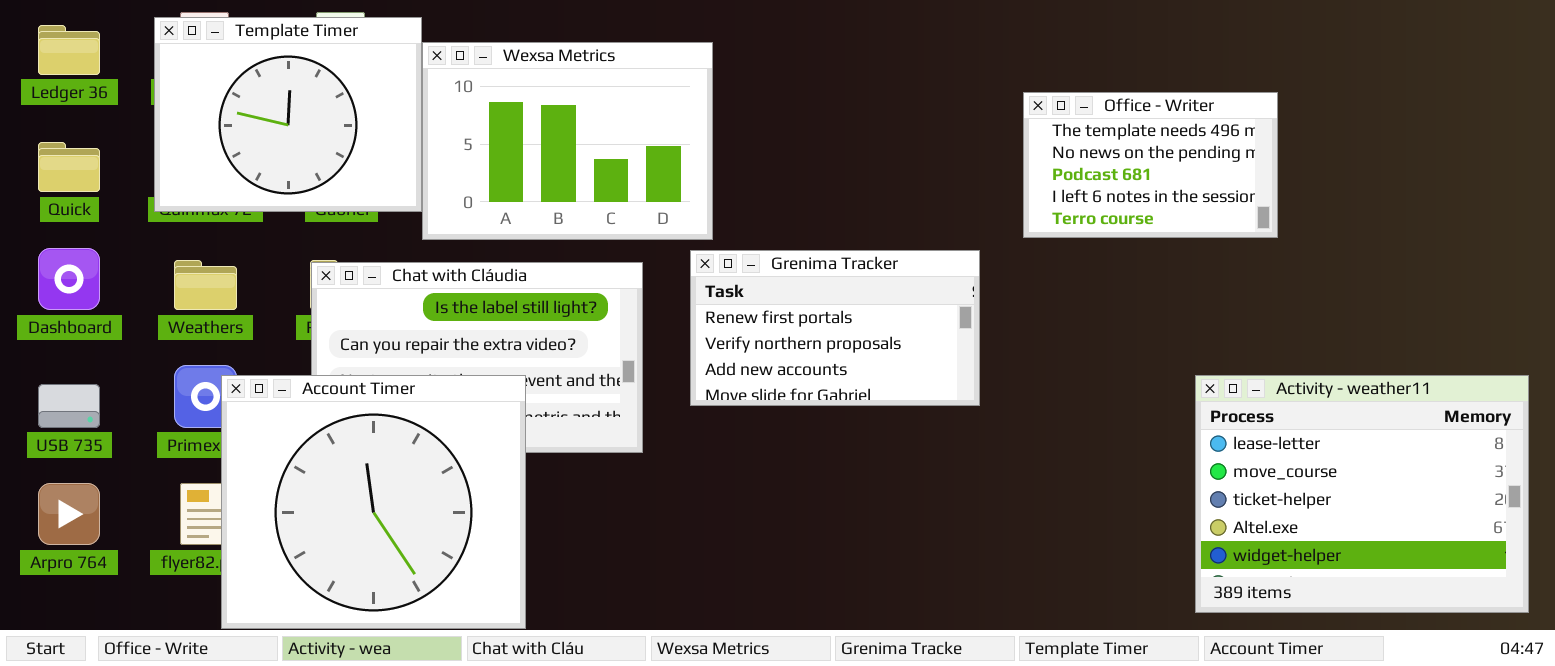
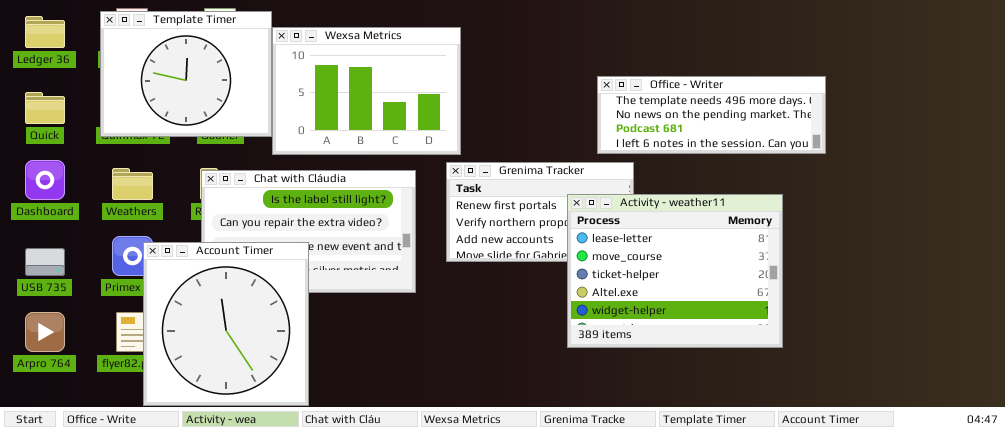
Office - Writer: [1023,92,1278,238] -> [597,76,826,154], resized
Account Timer: [221,375,526,629] -> [143,242,309,406], resized
Activity - weather11: [1195,375,1529,613] -> [567,194,783,348], moved

